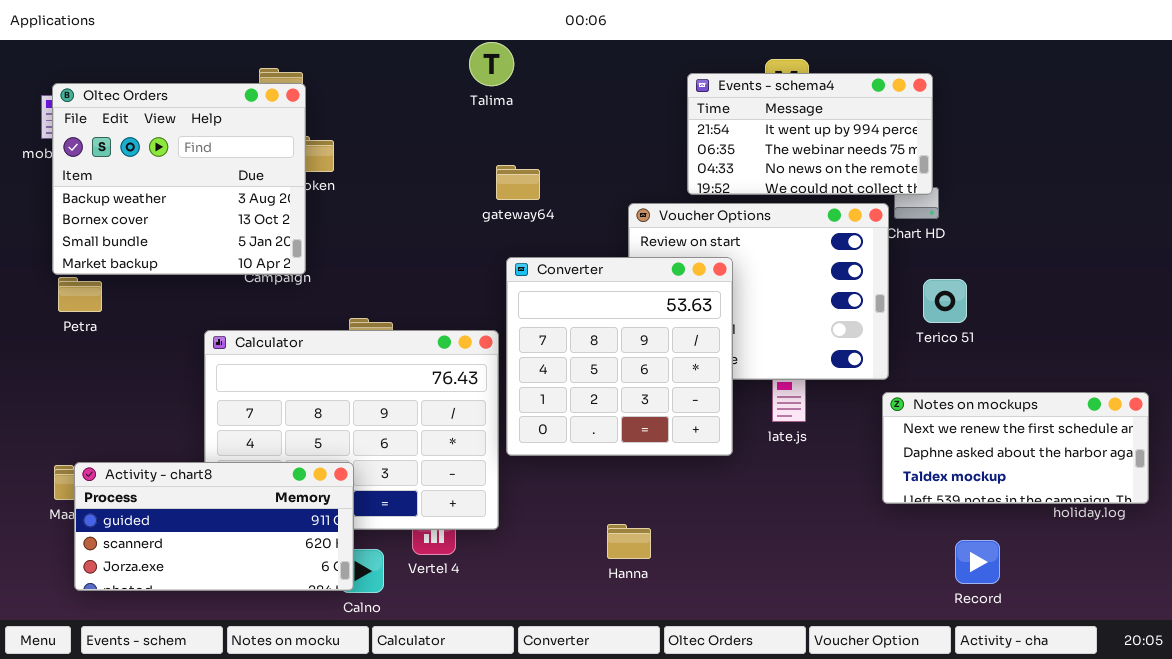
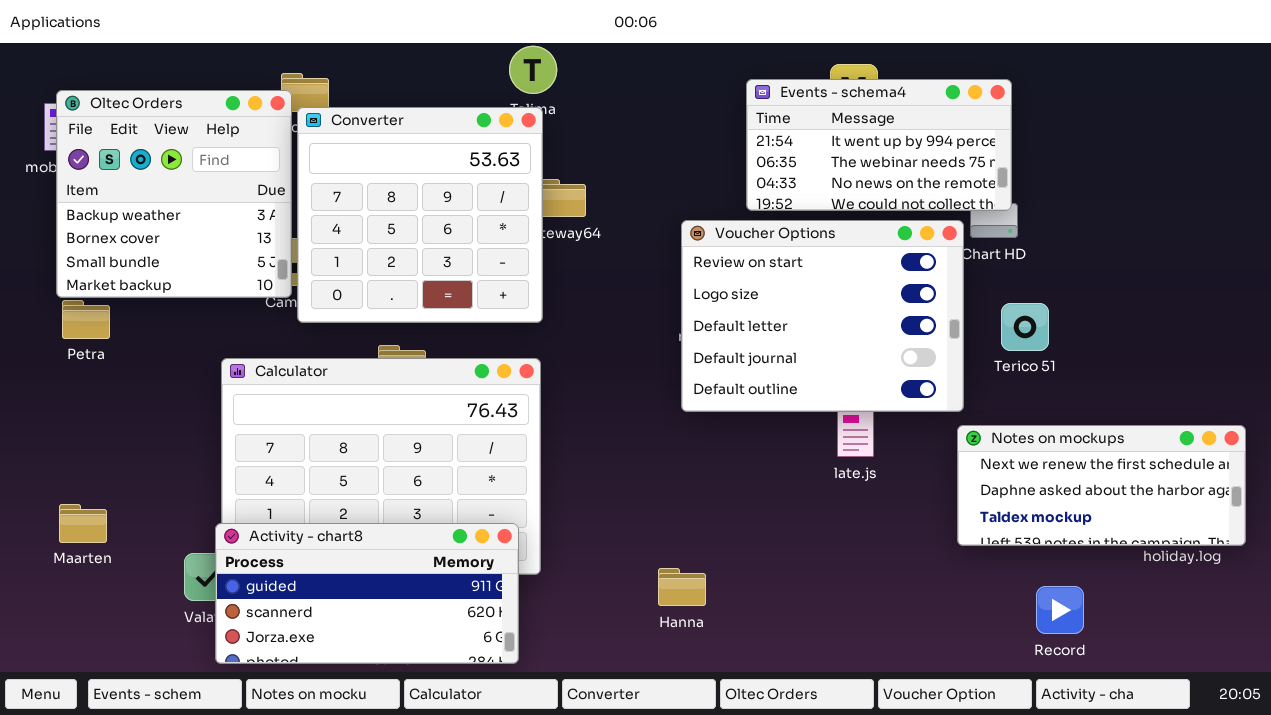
Oltec Orders: [52,83,306,275] -> [56,90,292,298], resized
Converter: [506,257,733,456] -> [297,107,543,323], moved
Activity - chart8: [74,462,354,591] -> [215,523,519,664], moved

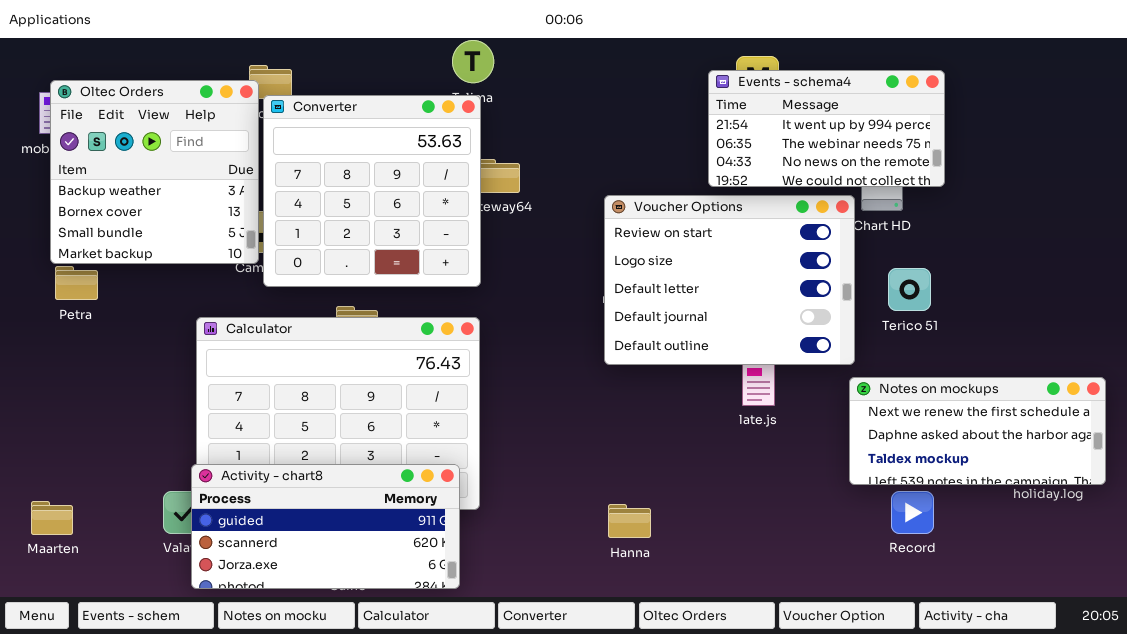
Events - schema4: [746,79,1012,211] -> [708,70,945,187], moved
Maarten: [59,504,107,543] -> [31,501,73,535], moved
Hanna: [658,568,706,606] -> [608,504,651,538], moved
Record: [1036,586,1084,634] -> [891,491,934,534], moved

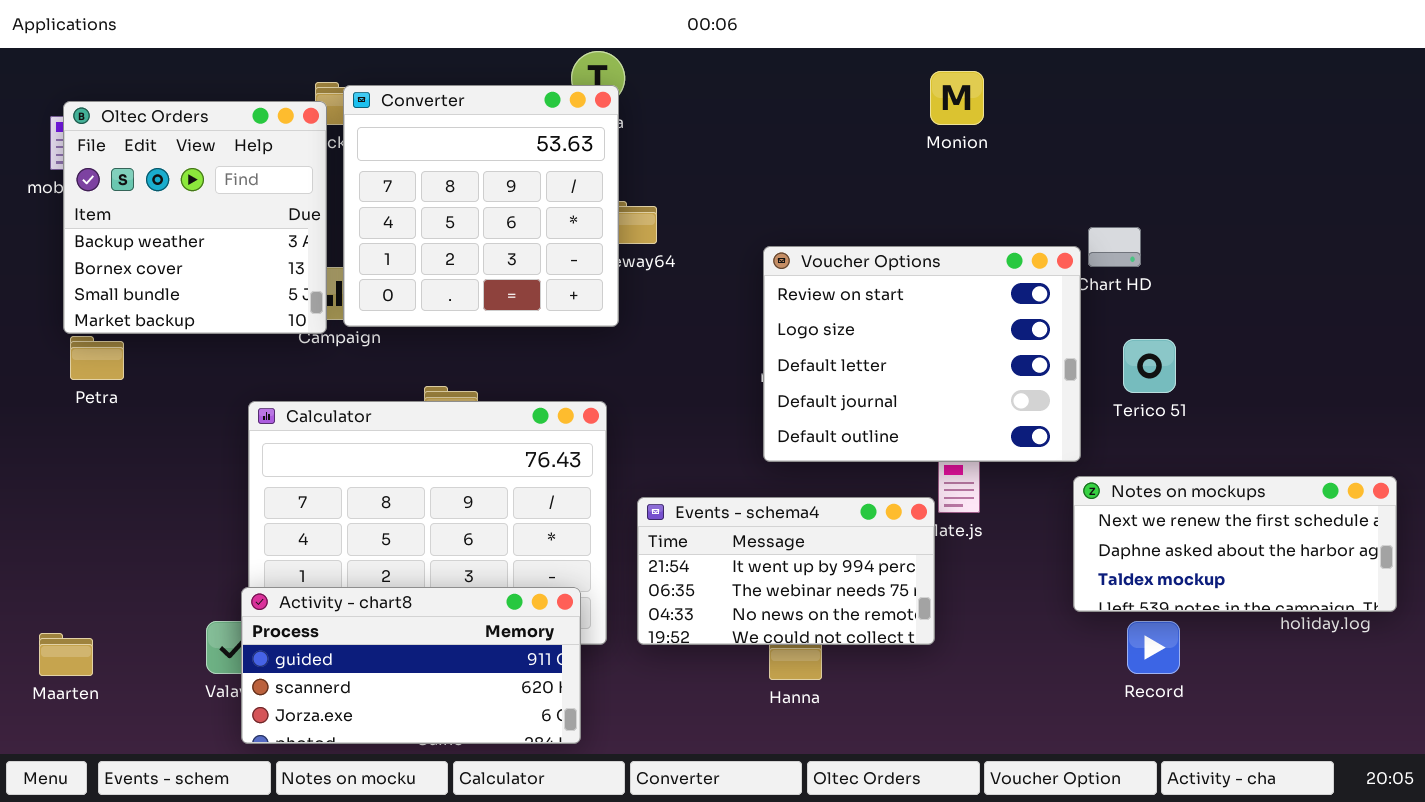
Events - schema4: [708,70,945,187] -> [637,497,935,645], moved
Converter: [263,95,481,287] -> [343,85,619,327], moved

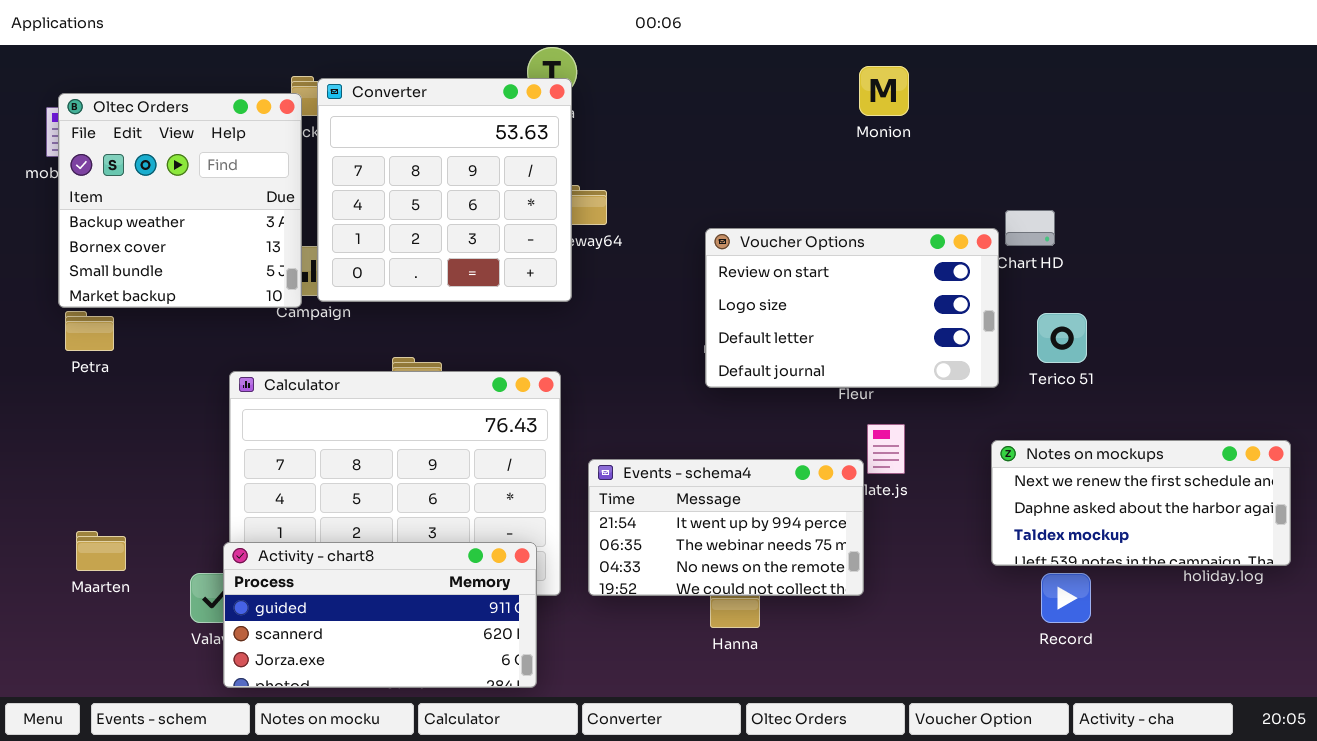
Voucher Options: [763,246,1081,462] -> [705,228,999,388], resized
Maarten: [39,633,93,676] -> [76,531,126,571], moved

